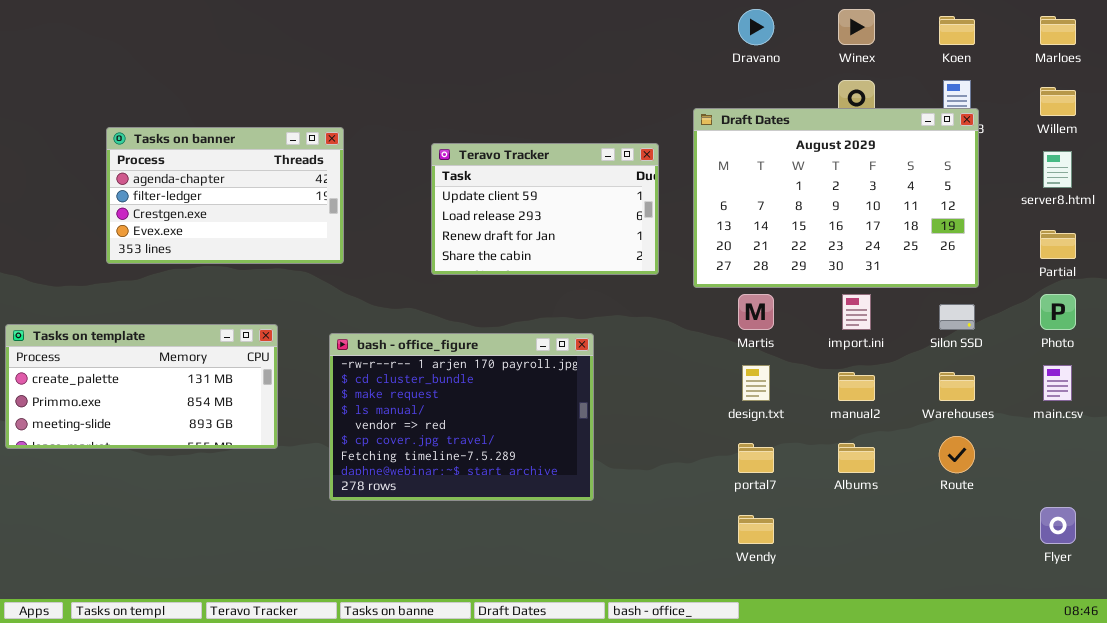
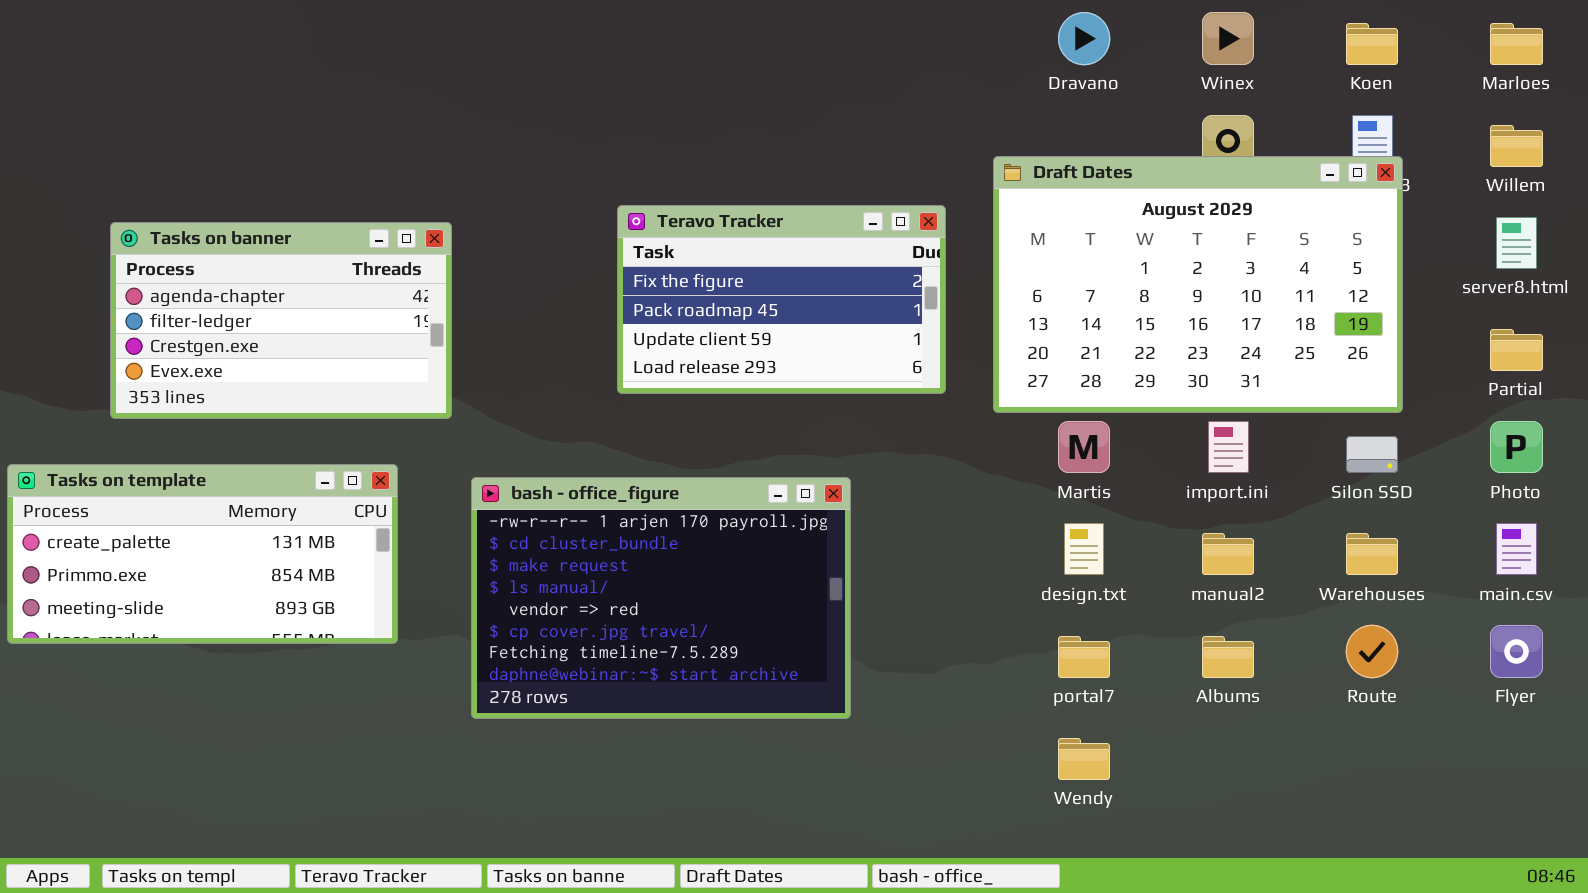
Tasks on banner: [106,127,344,264] -> [110,222,452,419], moved
Teravo Tracker: [431,143,659,275] -> [617,205,946,394], scrolled up 2 rows
Flyer: [1040,507,1076,544] -> [1490,625,1543,678], moved

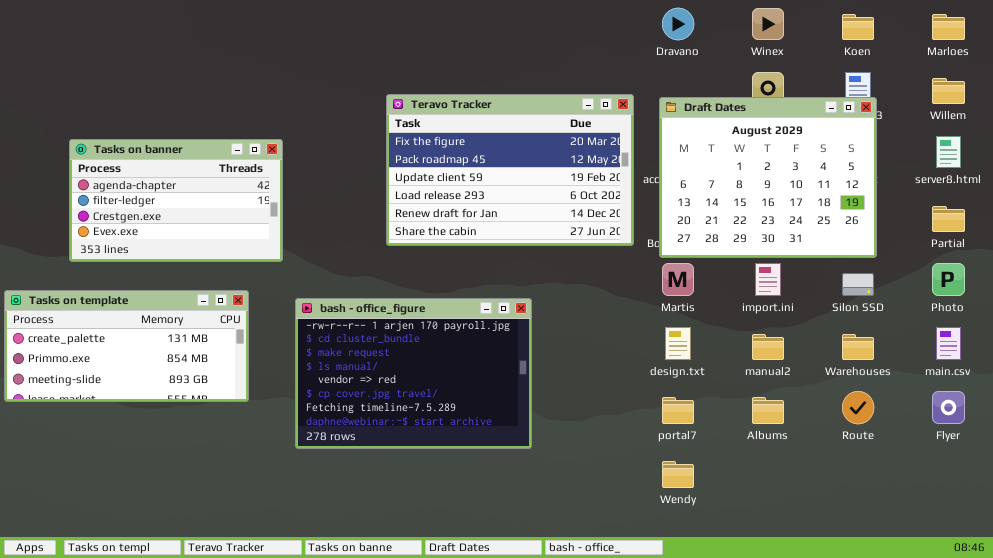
Draft Dates: [993,156,1403,413] -> [659,97,877,258], resized
Teravo Tracker: [617,205,946,394] -> [386,94,634,246], resized

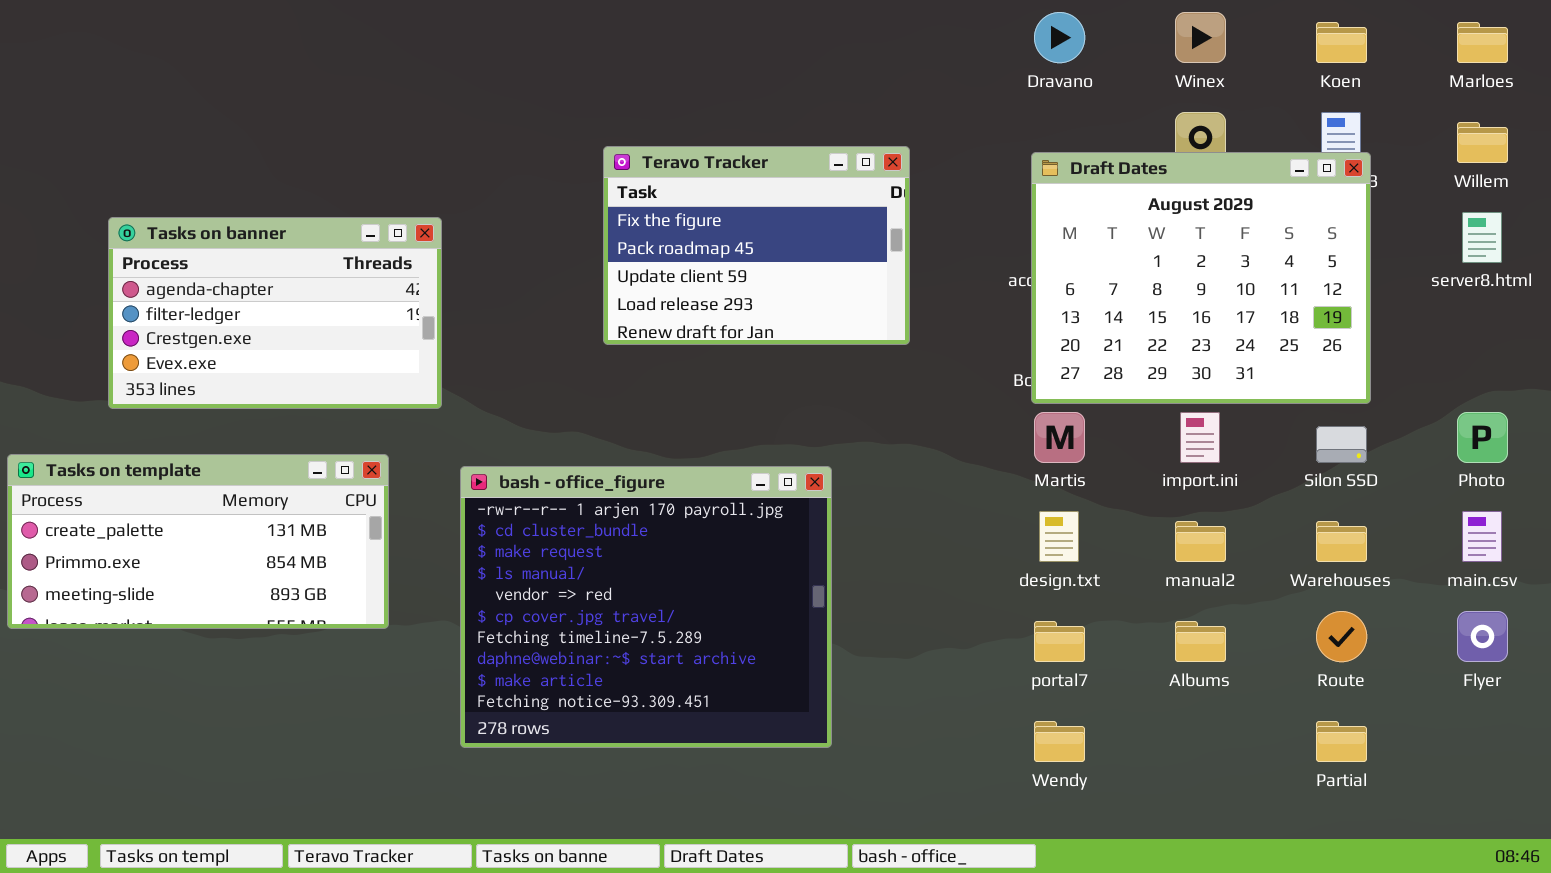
Teravo Tracker: [386,94,634,246] -> [603,146,910,345], resized
Partial: [932,206,965,232] -> [1316,721,1367,762], moved
bash - office_figure: [295,298,532,449] -> [460,466,832,748], resized

